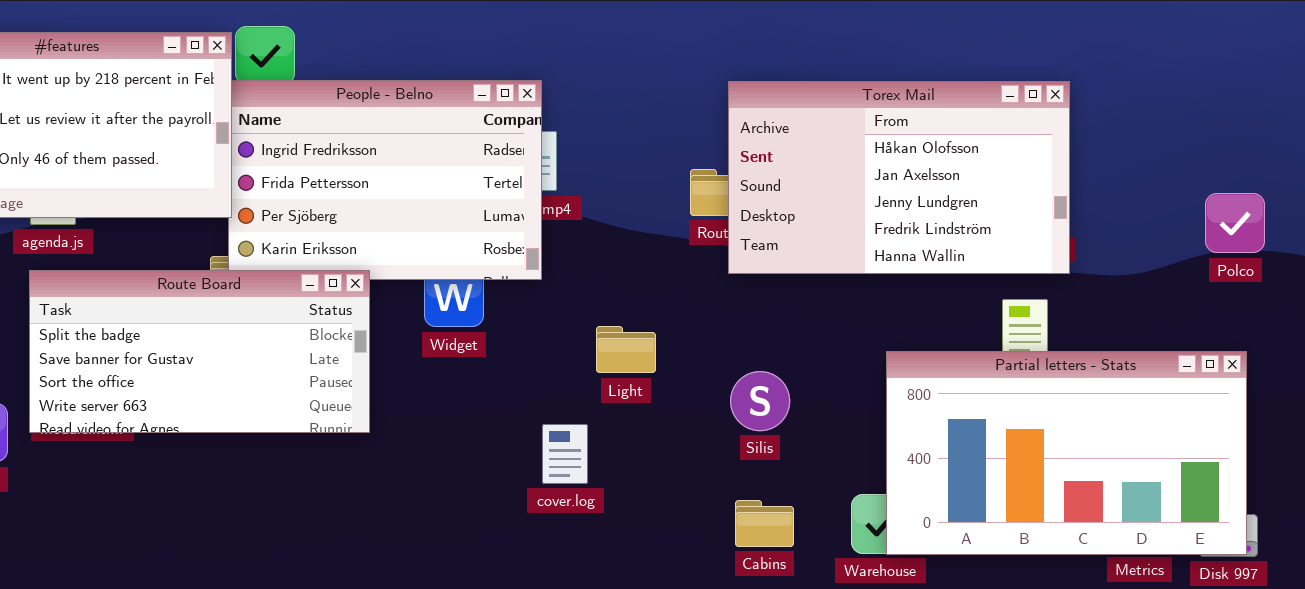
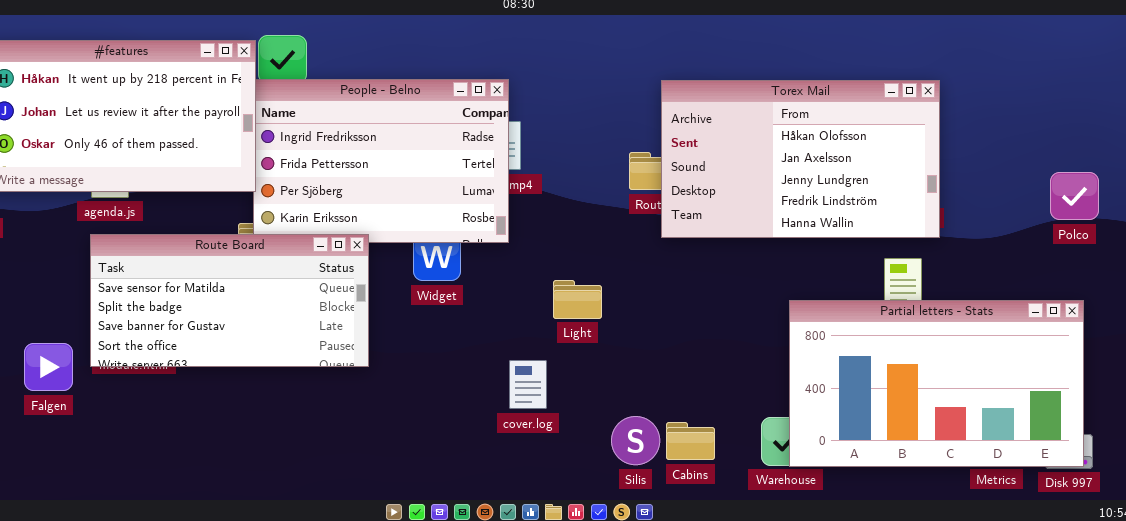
Route Board: [29,270,370,433] -> [90,234,369,367], scrolled up 1 row
Silis: [730,371,790,431] -> [611,416,660,465], moved

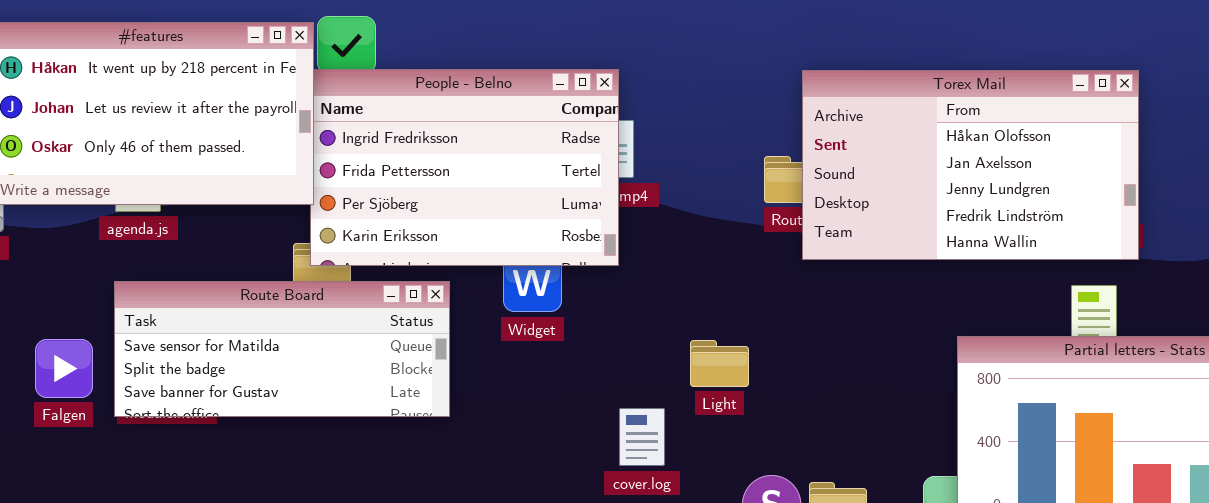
Route Board: [90,234,369,367] -> [114,281,450,417], resized
Light: [553,280,602,319] -> [690,340,749,387], moved
Falgen: [24,343,73,391] -> [35,339,93,398], moved

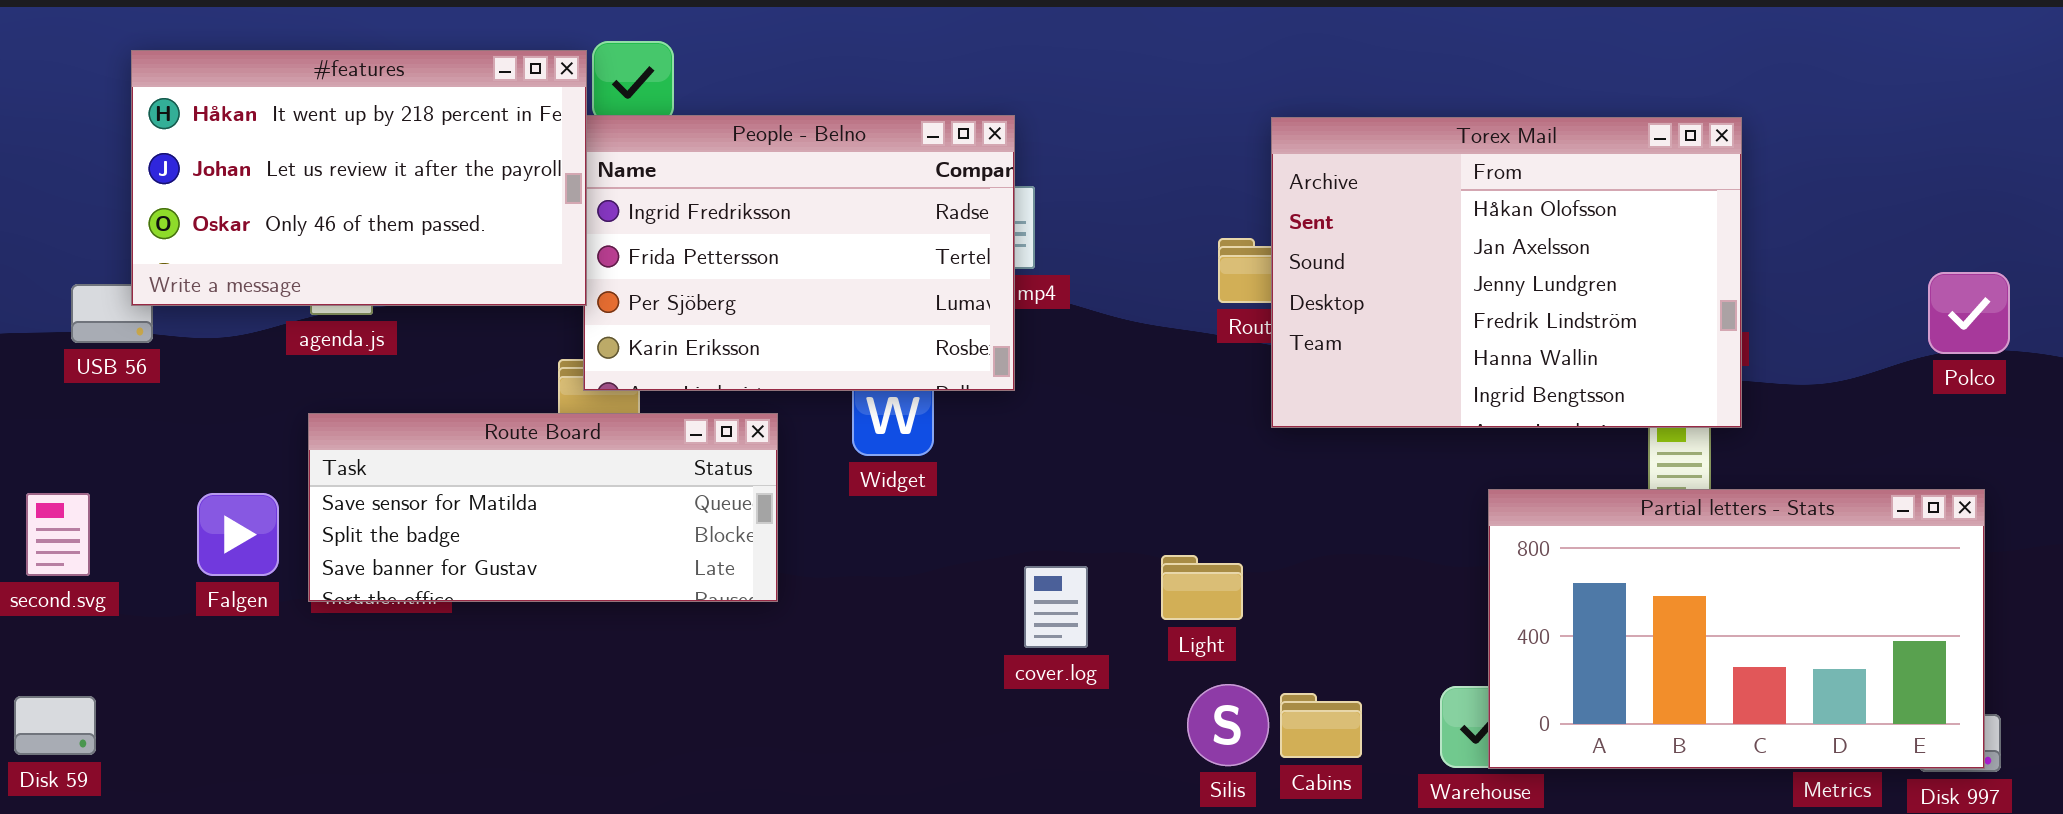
Torex Mail: [802,70,1139,260] -> [1271,117,1742,428], resized
Light: [690,340,749,387] -> [1161,555,1243,620], moved
cover.log: [619,408,665,466] -> [1024,566,1088,648], moved

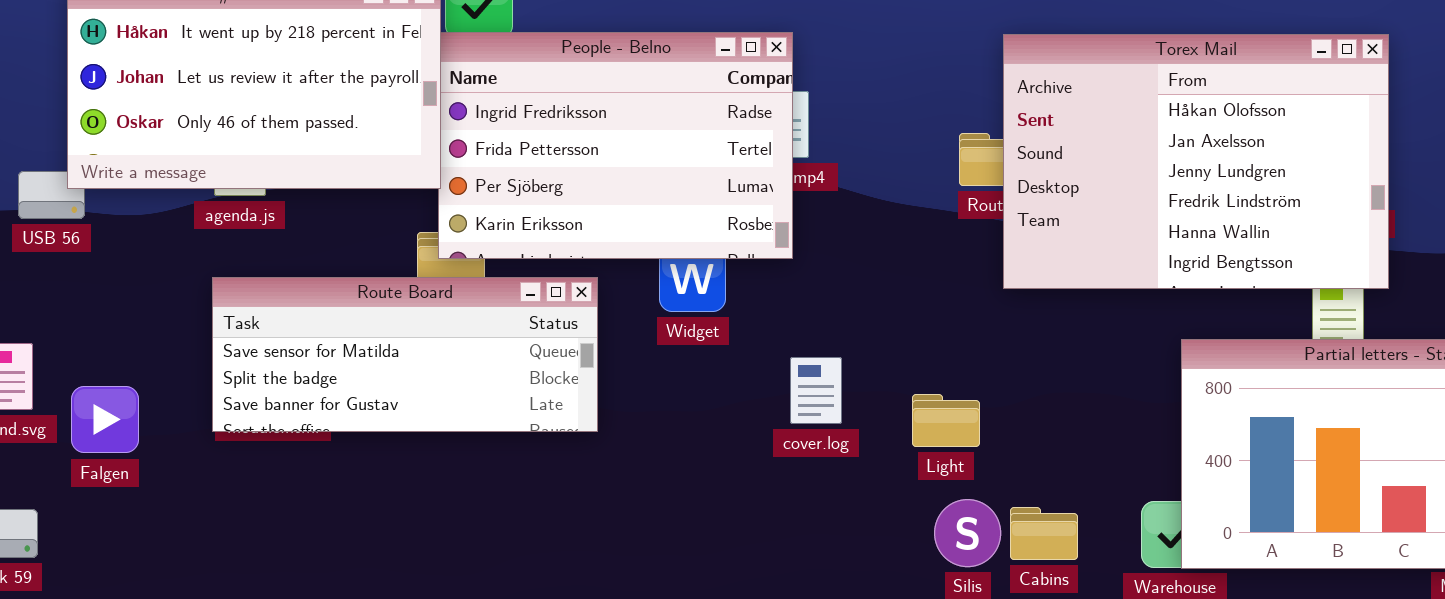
Falgen: [197,493,279,576] -> [71,386,139,453], moved
cover.log: [1024,566,1088,648] -> [790,357,842,424], moved

